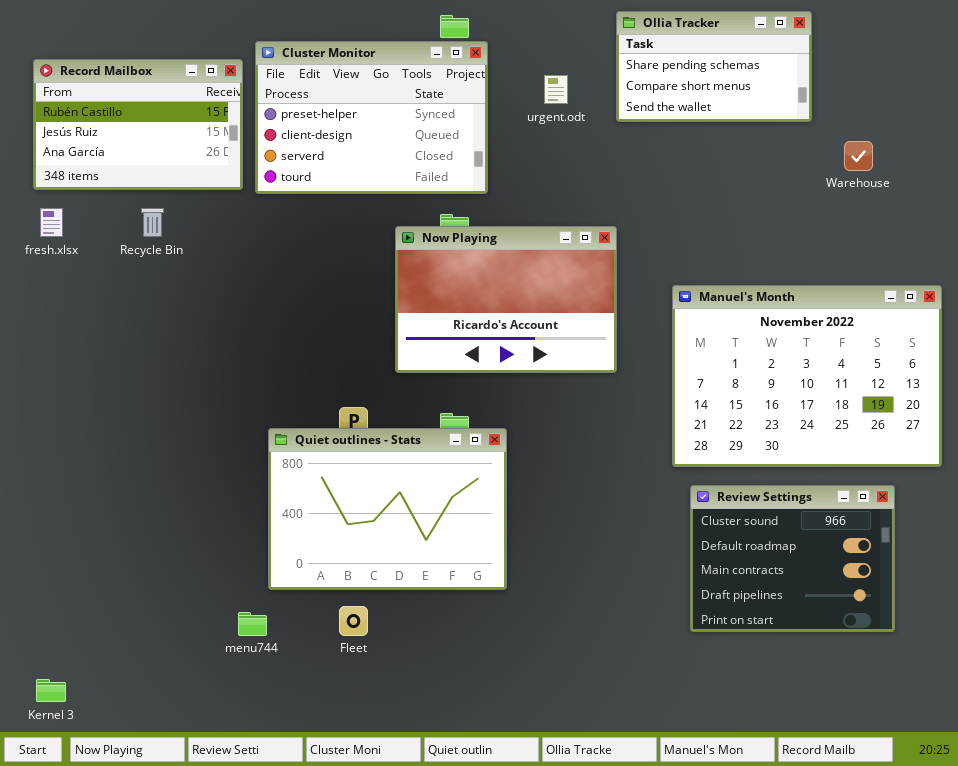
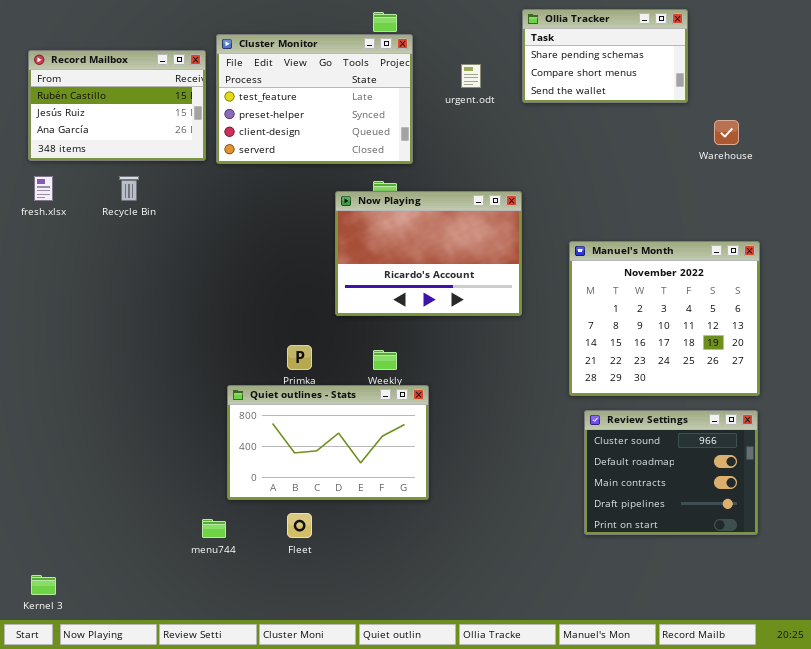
Cluster Monitor: [255,41,488,194] -> [216,34,413,164], scrolled up 1 row
Manuel's Month: [672,285,942,467] -> [569,241,760,396], resized
Quiet outlines - Stats: [268,428,507,590] -> [227,385,429,500], resized

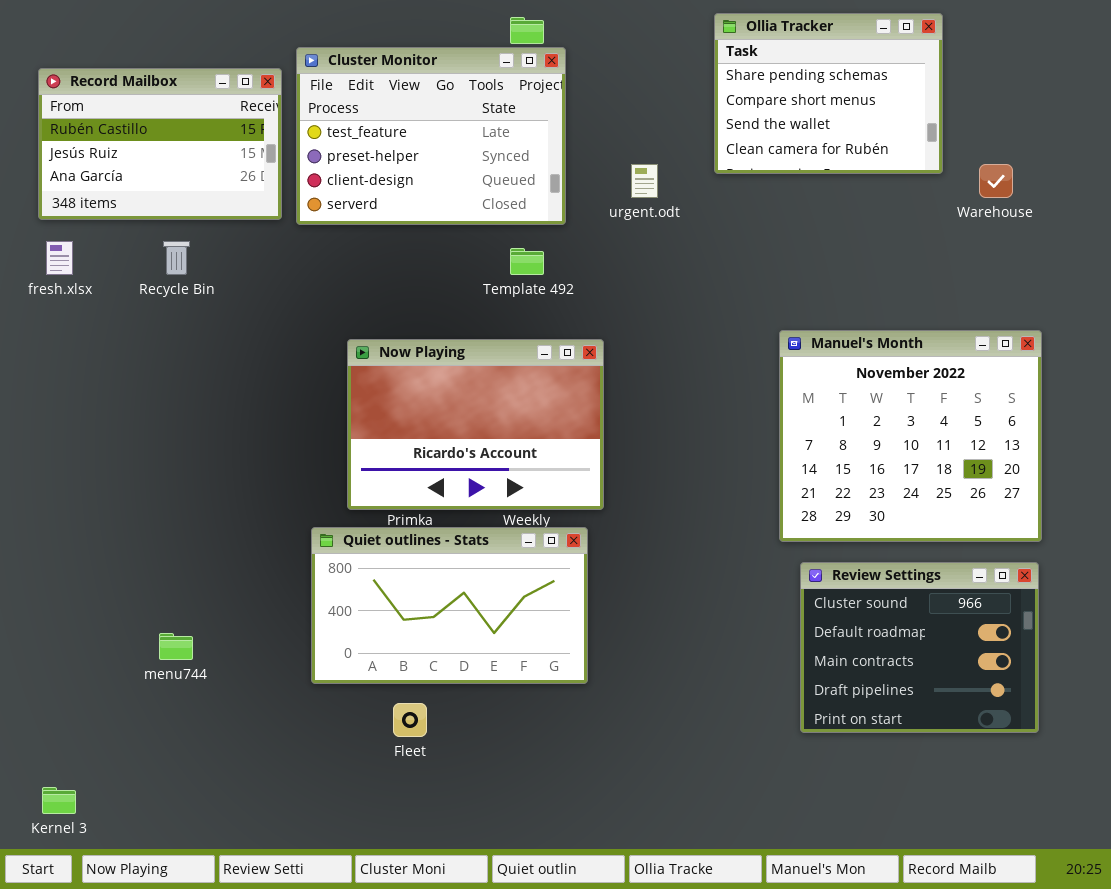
Ollia Tracker: [522,9,688,103] -> [714,13,943,174], resized
urgent.odt: [461,64,481,88] -> [631,164,658,198], moved
Now Playing: [335,191,522,316] -> [347,339,604,510], moved
menu744: [202,519,226,538] -> [159,633,193,660], moved

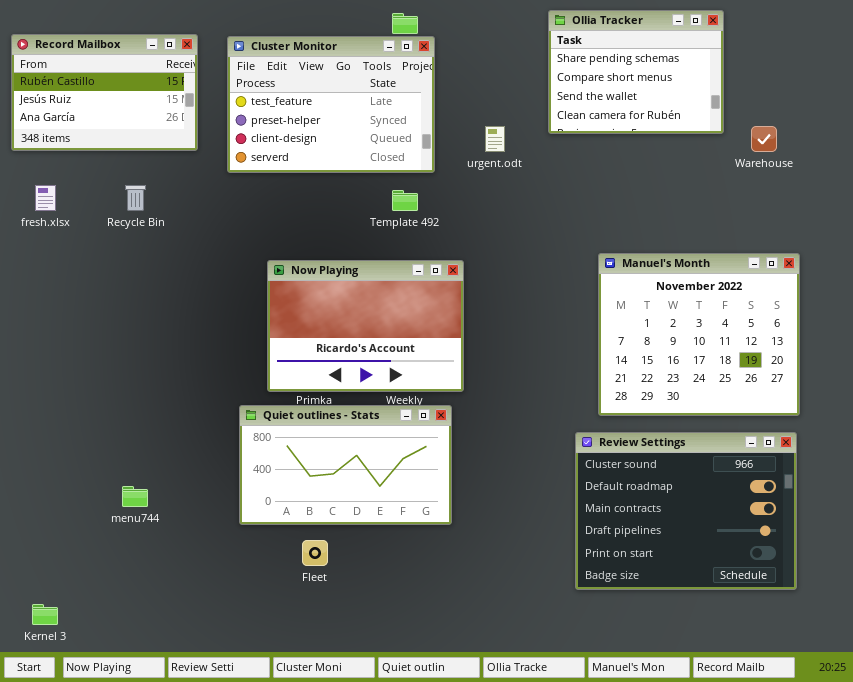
Record Mailbox: [38,68,282,220] -> [11,34,198,151], moved
Review Settings: [800,562,1039,733] -> [575,432,797,590], resized

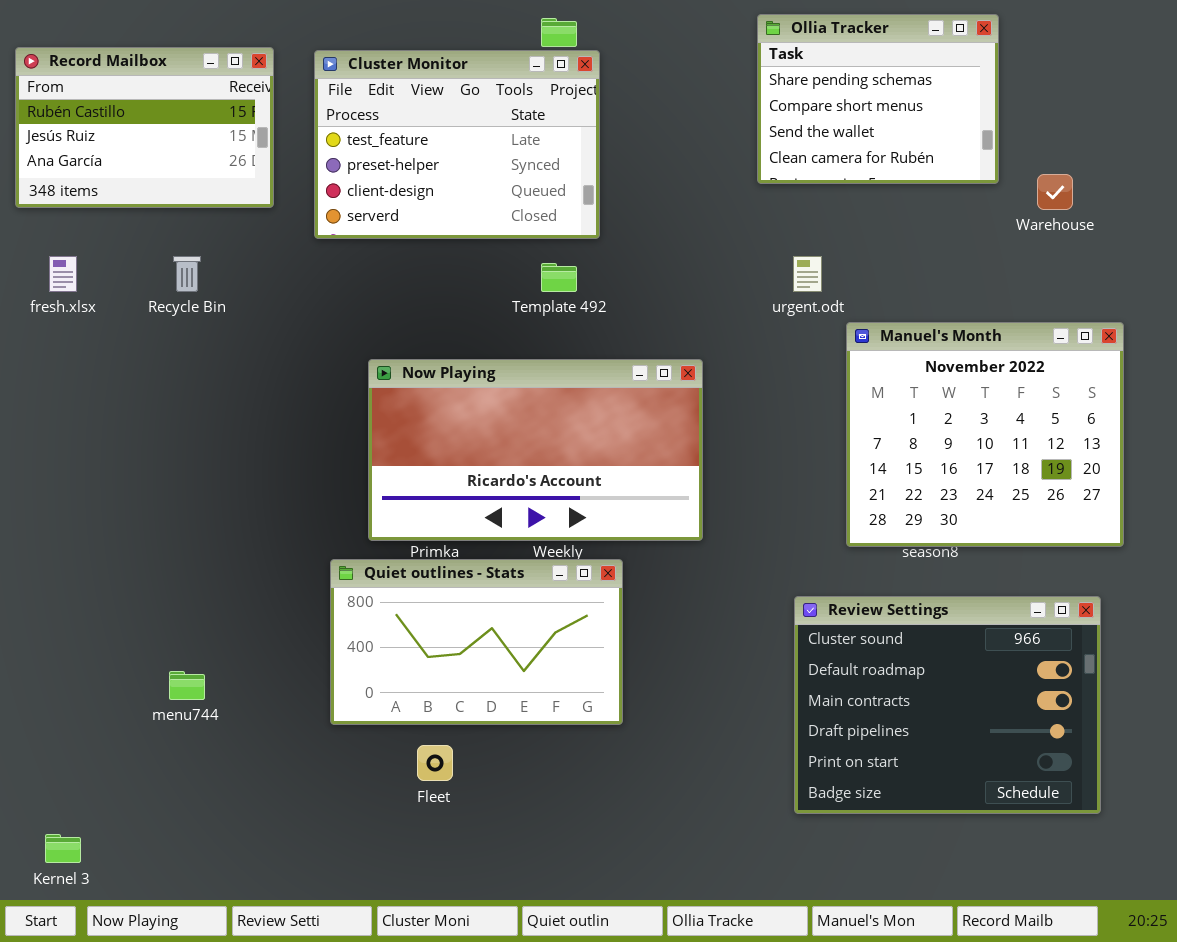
urgent.odt: [485,126,505,152] -> [793,256,822,292], moved
Manuel's Month: [598,253,800,416] -> [846,322,1124,547], moved
Now Playing: [267,260,464,392] -> [368,359,703,541], resized

